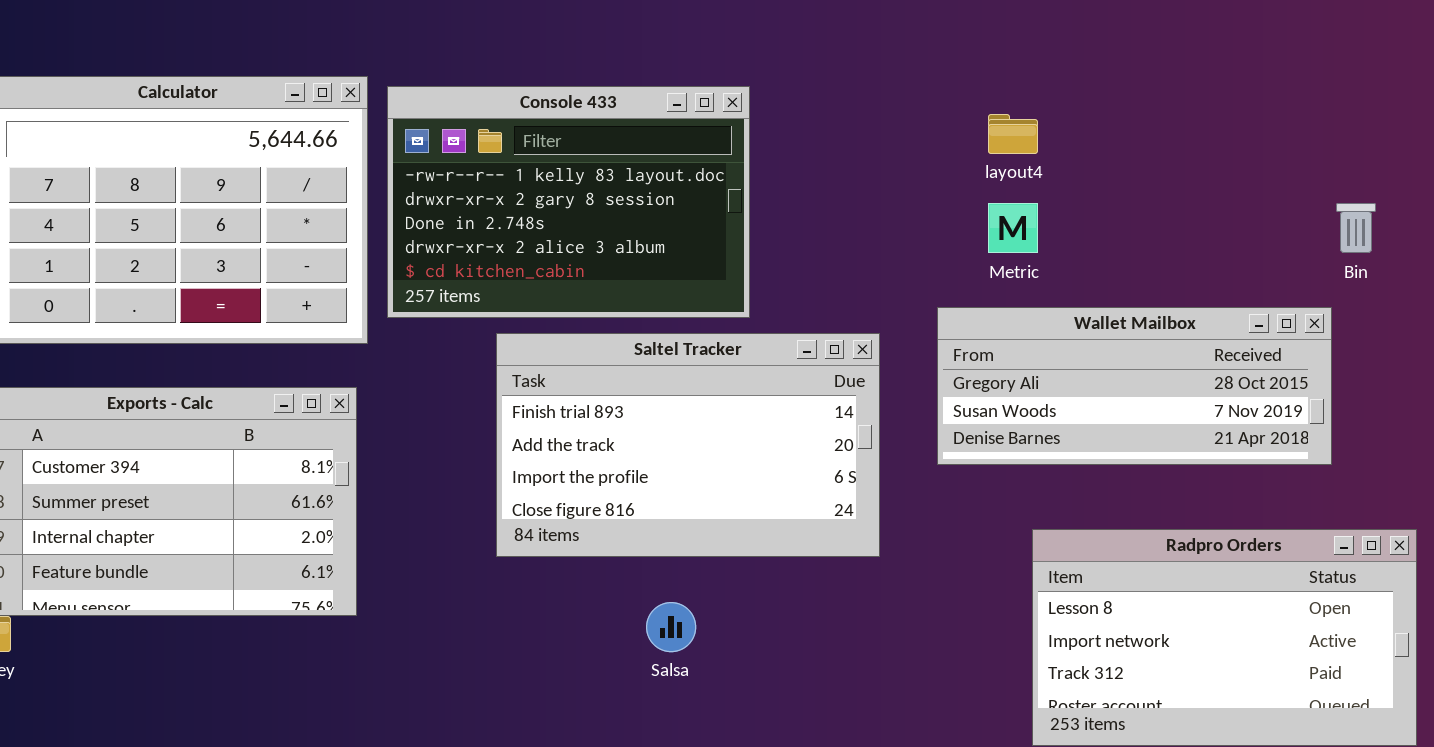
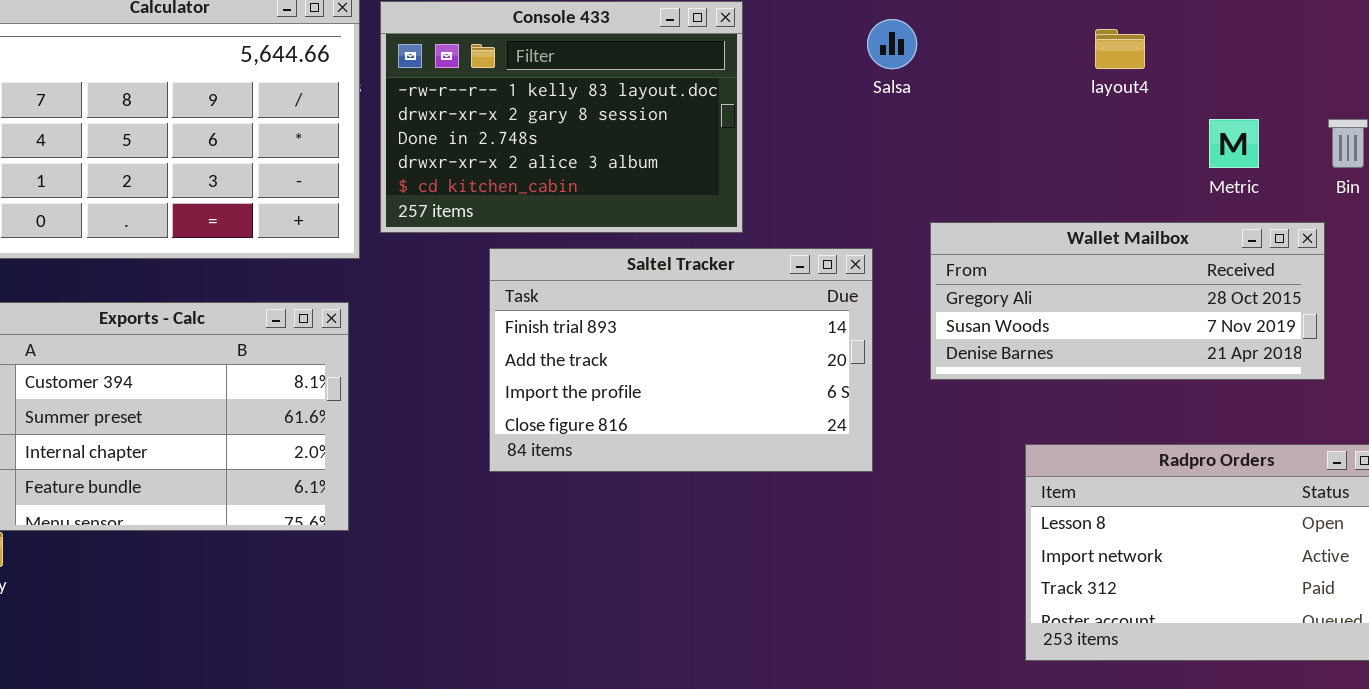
layout4: [988,114,1038,154] -> [1095,29,1145,69], moved
Metric: [988,203,1038,253] -> [1209,119,1259,168], moved
Salsa: [646,602,696,652] -> [867,19,917,69], moved

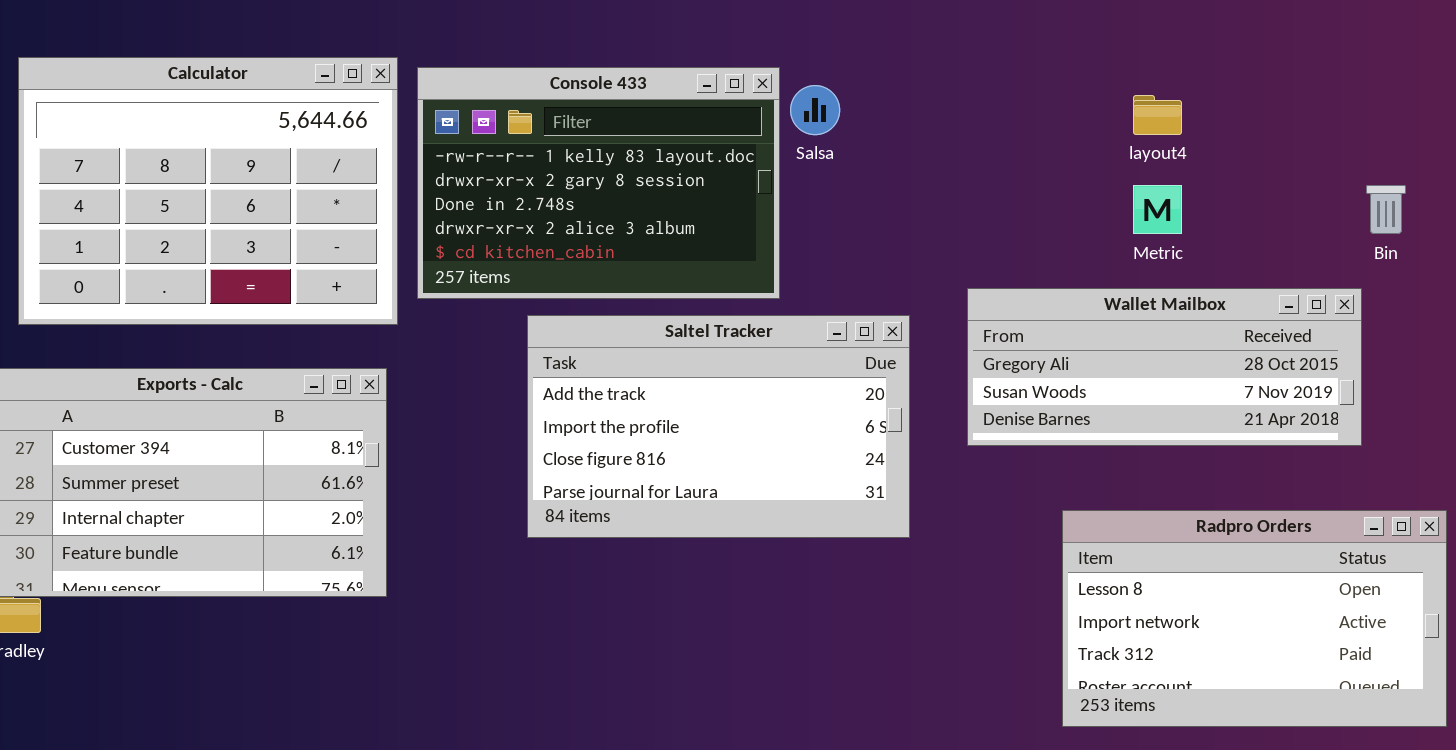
Salsa: [867,19,917,69] -> [790,85,840,135], moved
Metric: [1209,119,1259,168] -> [1133,185,1182,234], moved
Saltel Tracker: [489,248,873,472] -> [527,315,910,538], scrolled down 1 row

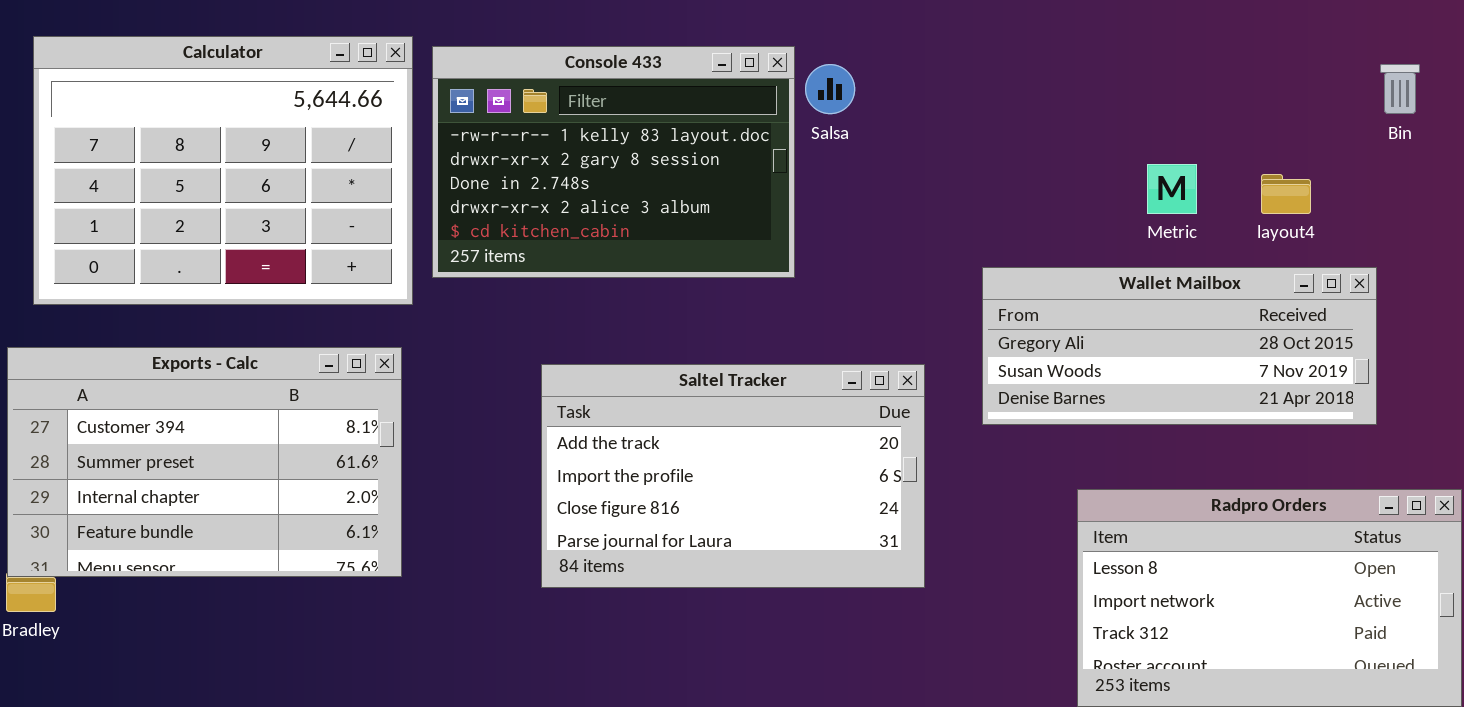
layout4: [1133,95,1182,135] -> [1261,174,1311,214], moved
Bin: [1366,185,1406,234] -> [1380,64,1420,114], moved
Saltel Tracker: [527,315,910,538] -> [541,364,925,588], moved

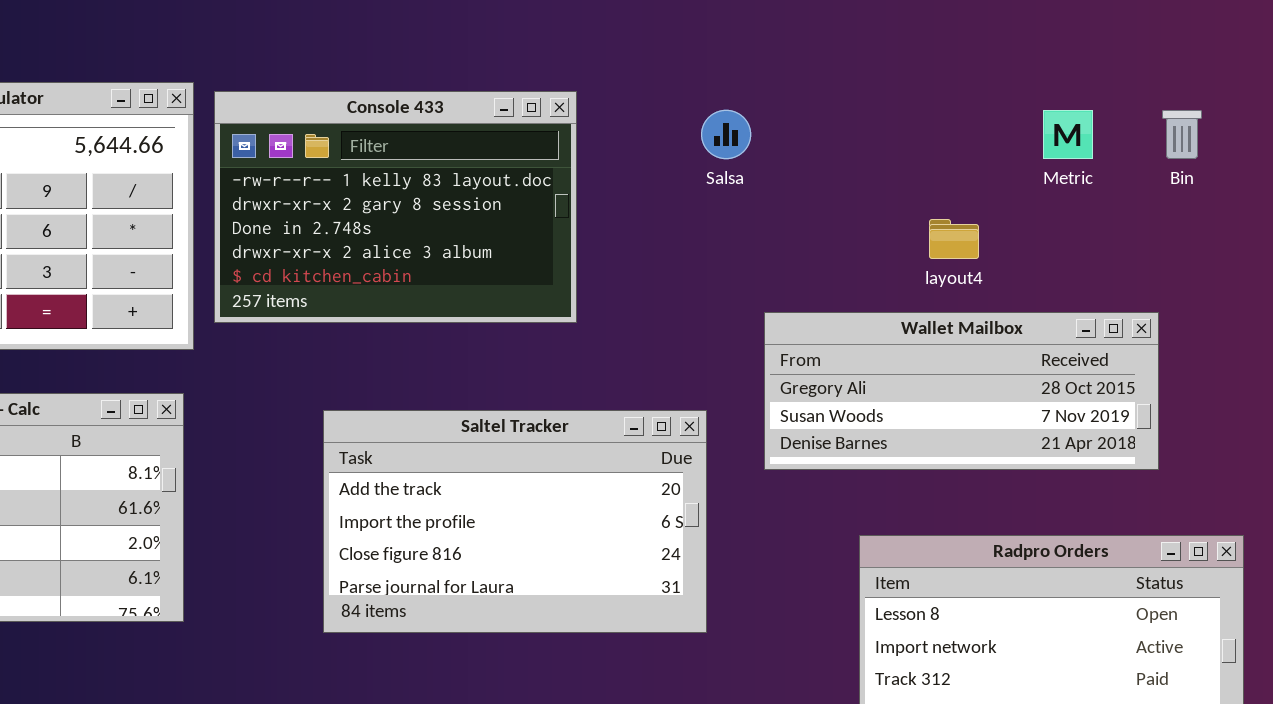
Salsa: [805,64,855,114] -> [701,110,751,159], moved
Metric: [1147,164,1197,214] -> [1043,110,1093,159], moved
layout4: [1261,174,1311,214] -> [929,219,979,259], moved

